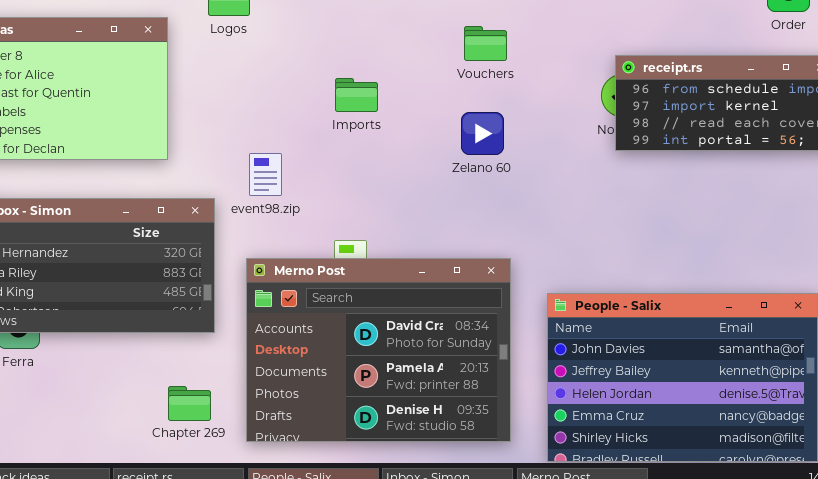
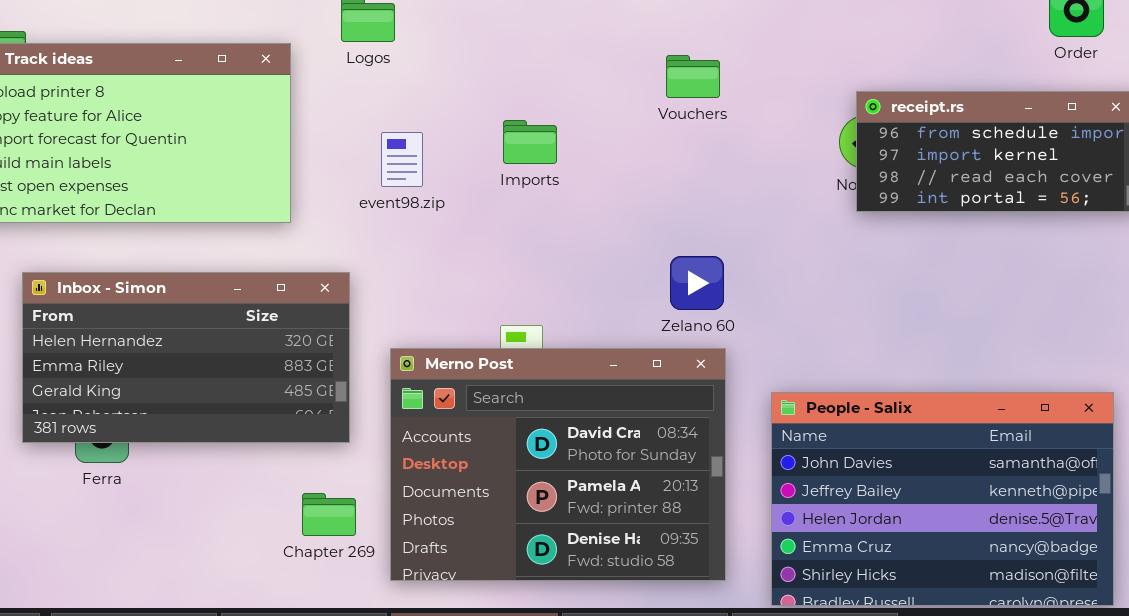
Zelano 60: [461,112,504,155] -> [670,256,724,310], moved
event98.zip: [249,153,282,196] -> [381,132,423,187], moved
Chapter 269: [168,386,211,421] -> [302,493,356,536], moved

